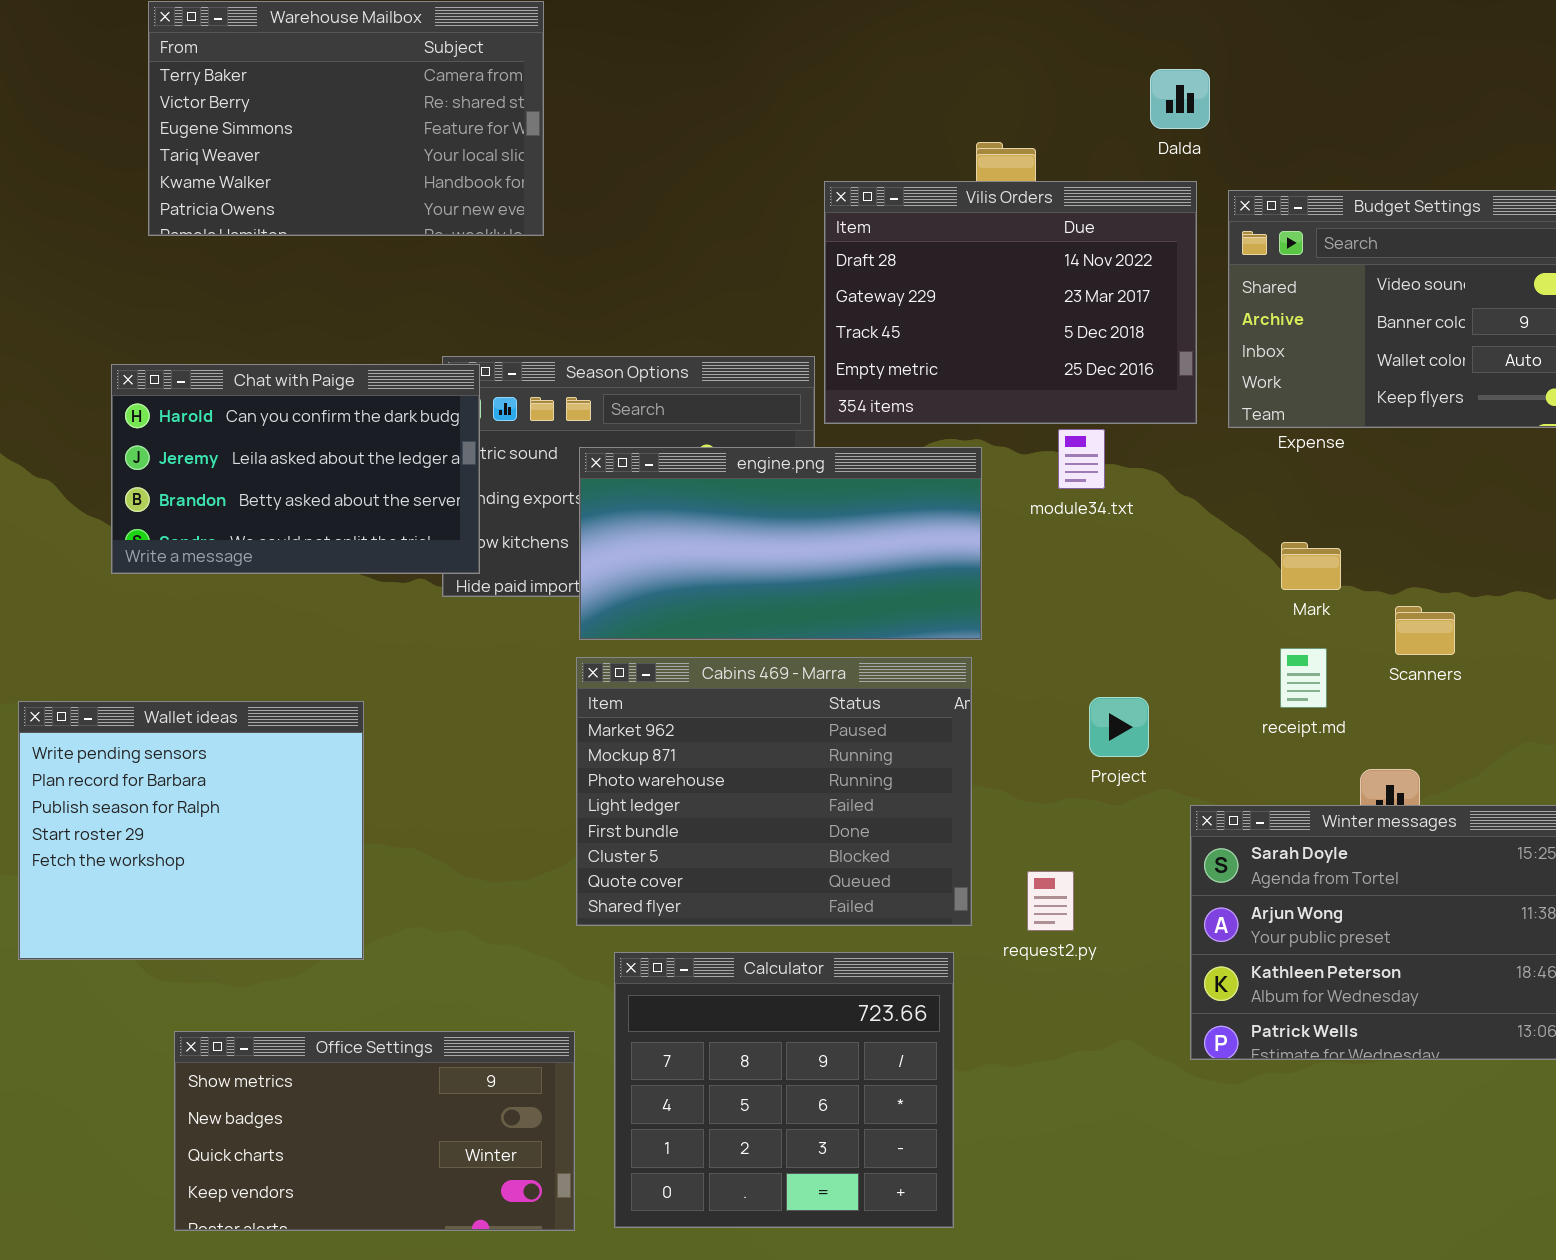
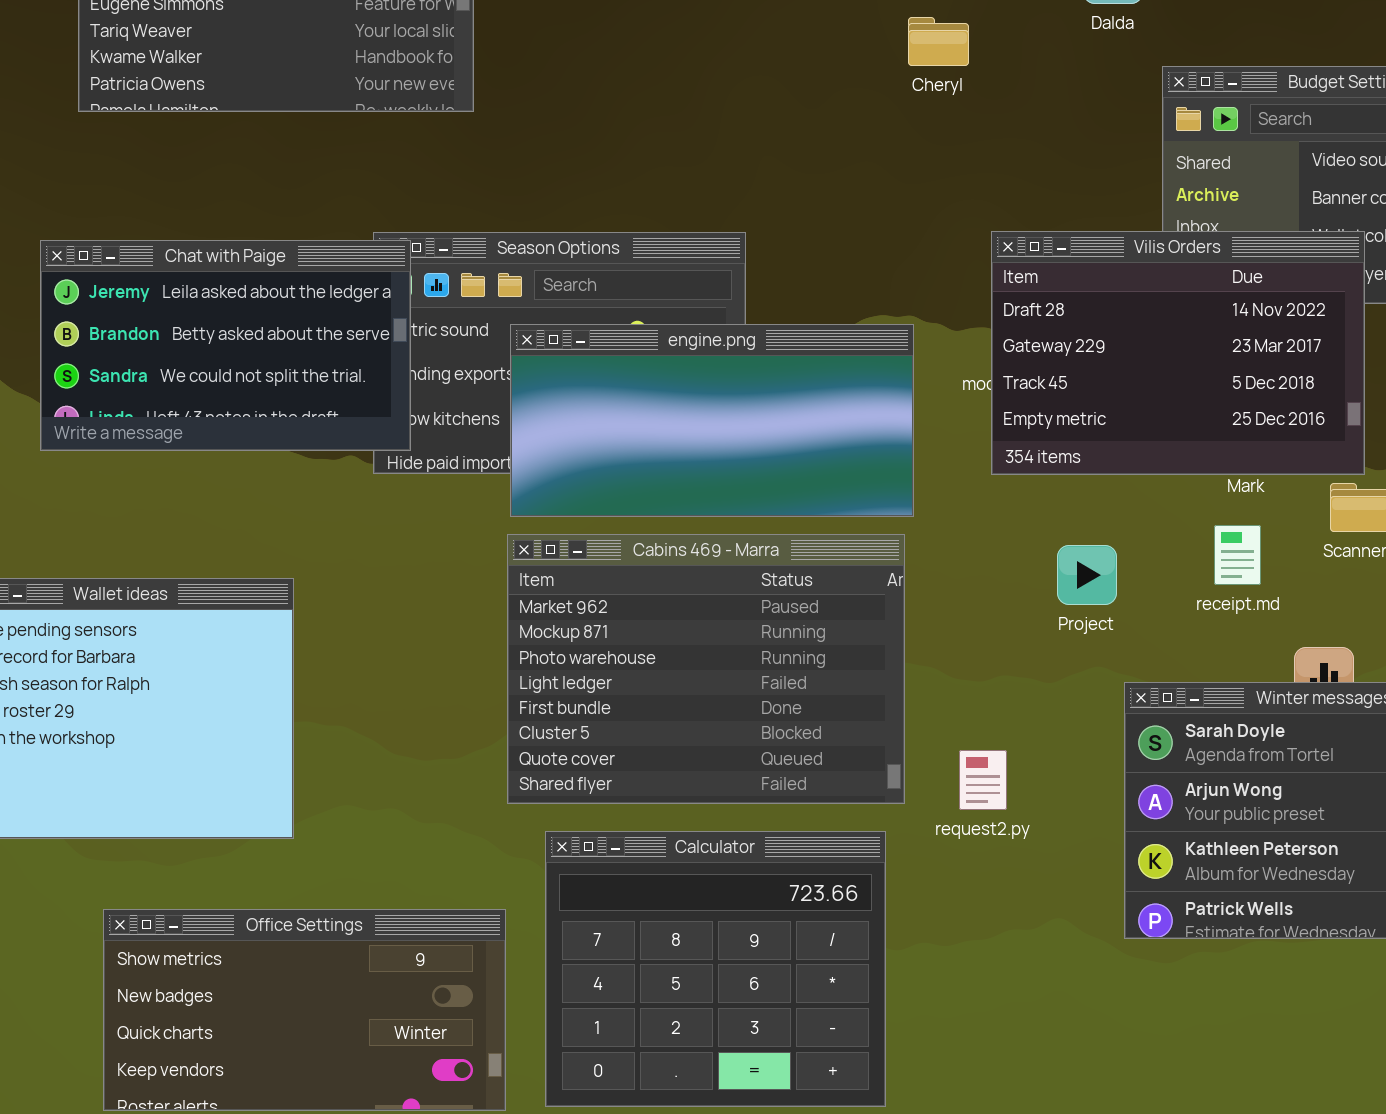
Vilis Orders: [824,181,1197,424] -> [991,231,1365,475], moved
Chat with Paige: [111,364,480,574] -> [40,240,411,451], scrolled down 1 row
Project: [1089,697,1149,757] -> [1057,545,1117,605], moved

